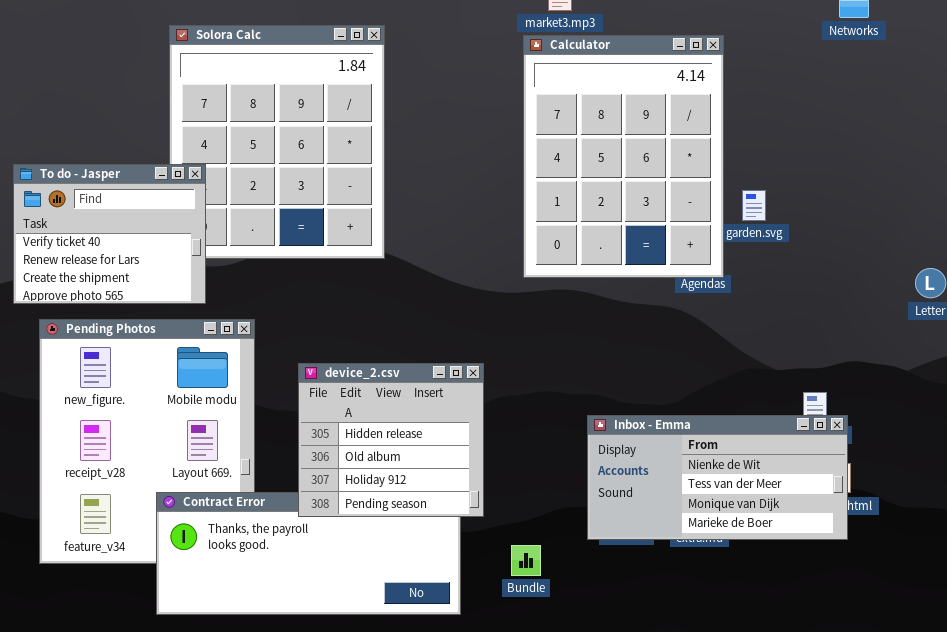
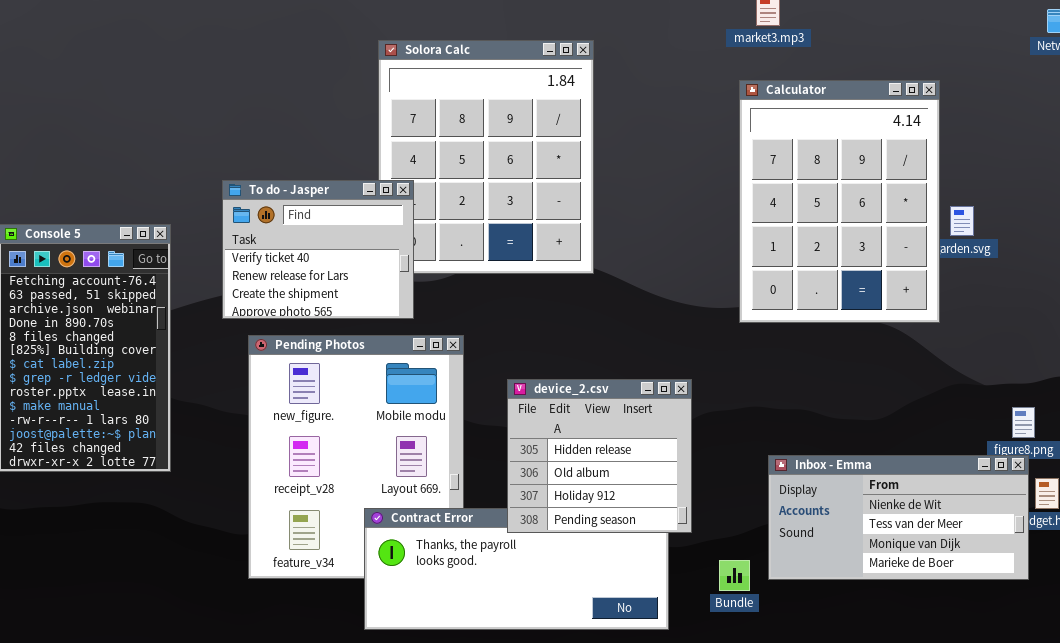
Calculator: [523,35,724,278] -> [739,80,940,323], moved
Inbox - Emma: [587,415,848,540] -> [768,455,1029,580], moved

